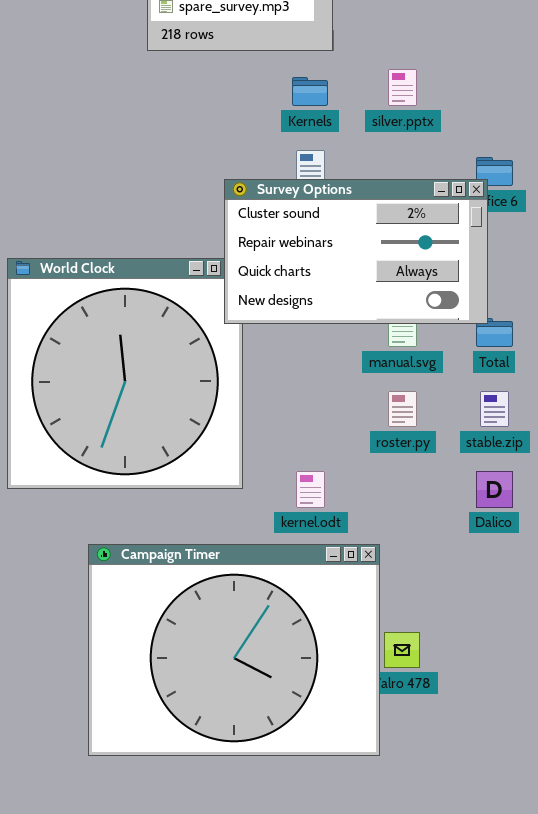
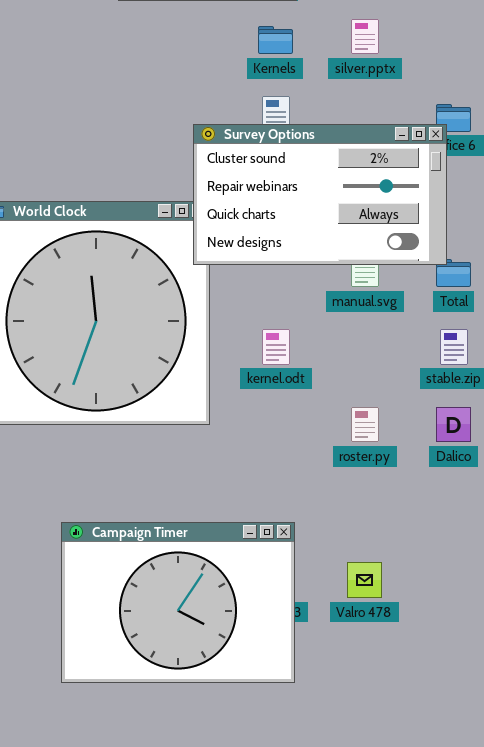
roster.py: [388,391,417,427] -> [351,407,379,442], moved
kernel.odt: [296,471,325,508] -> [262,329,290,365], moved
Campaign Timer: [88,544,380,756] -> [61,522,295,683], resized

